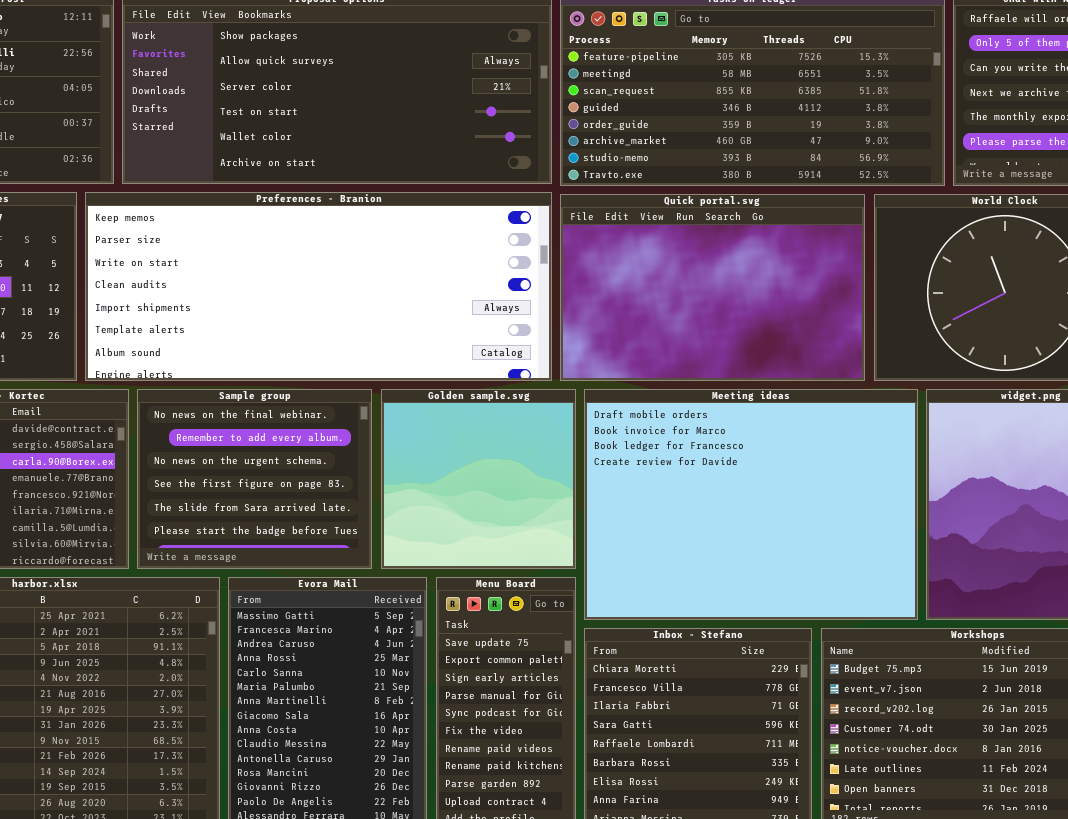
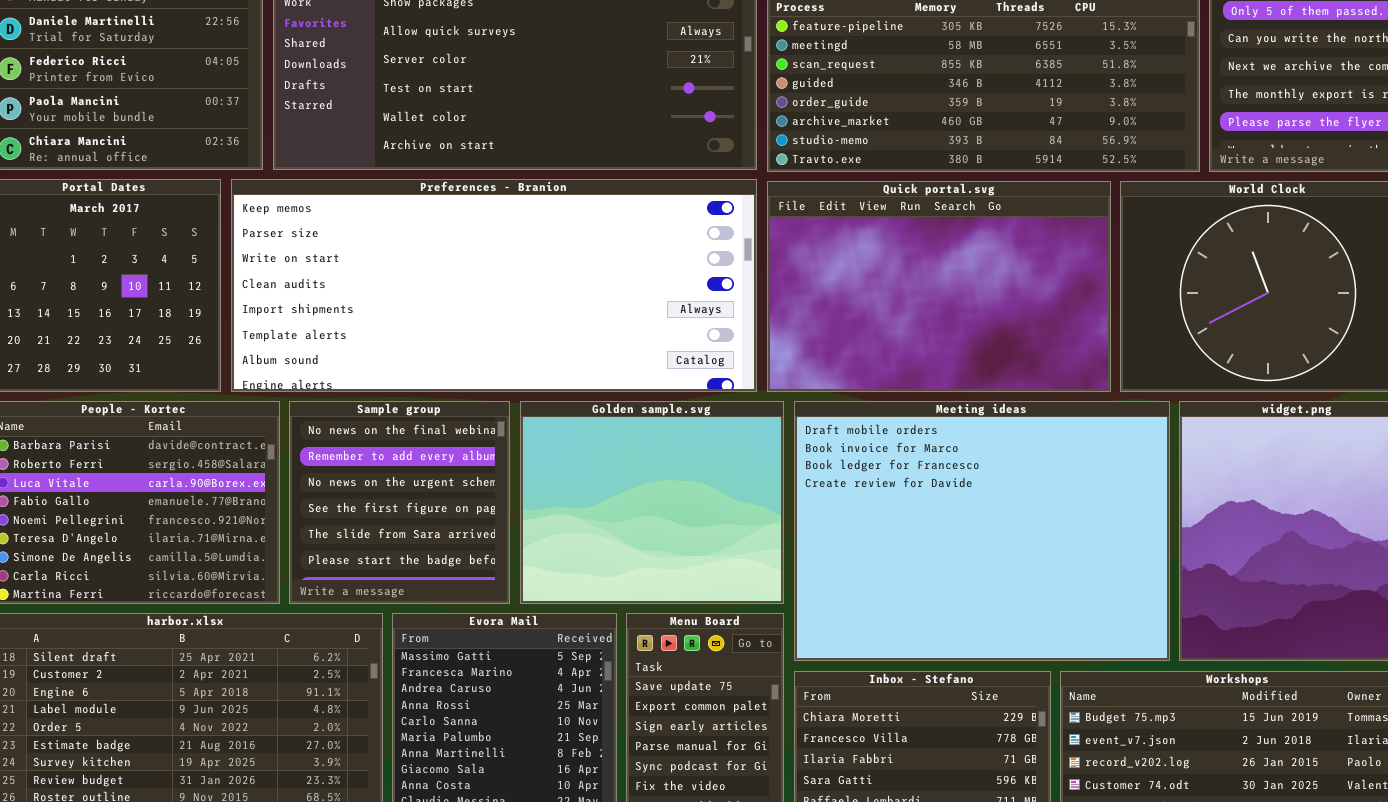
Sample group: [137,389,372,569] -> [289,401,510,604], resized
Golden sample.svg: [381,389,576,569] -> [520,401,784,604], resized

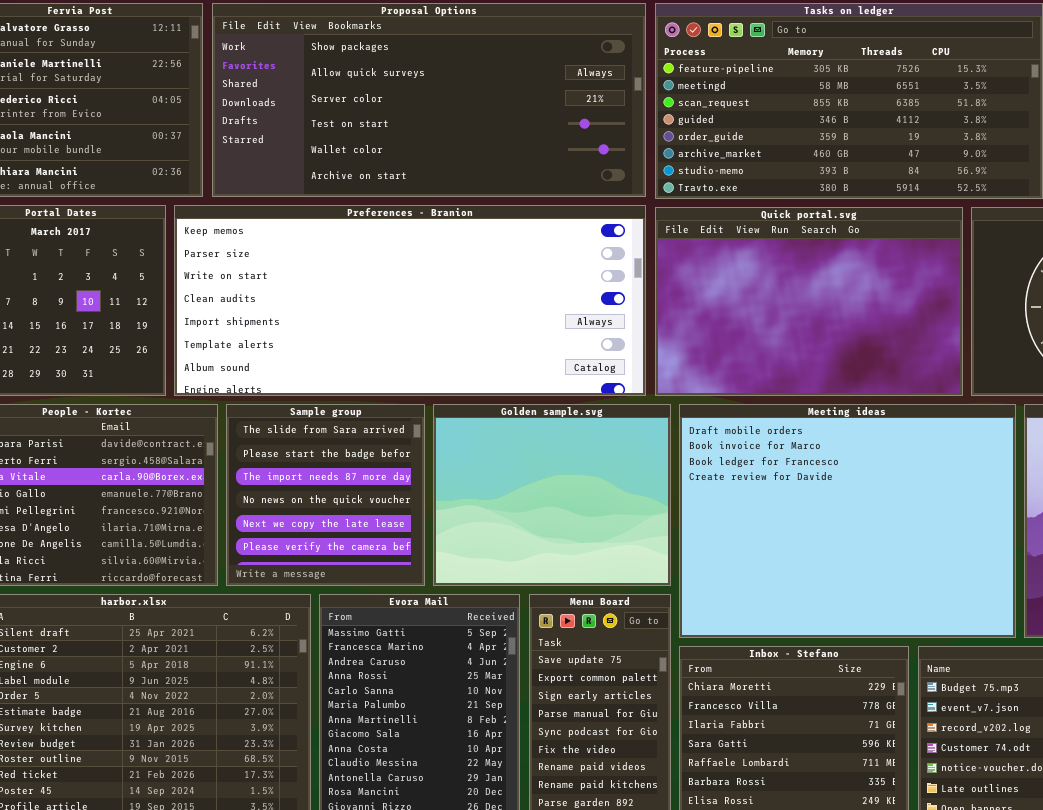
Sample group: [289,401,510,604] -> [226,404,425,586], scrolled down 4 rows

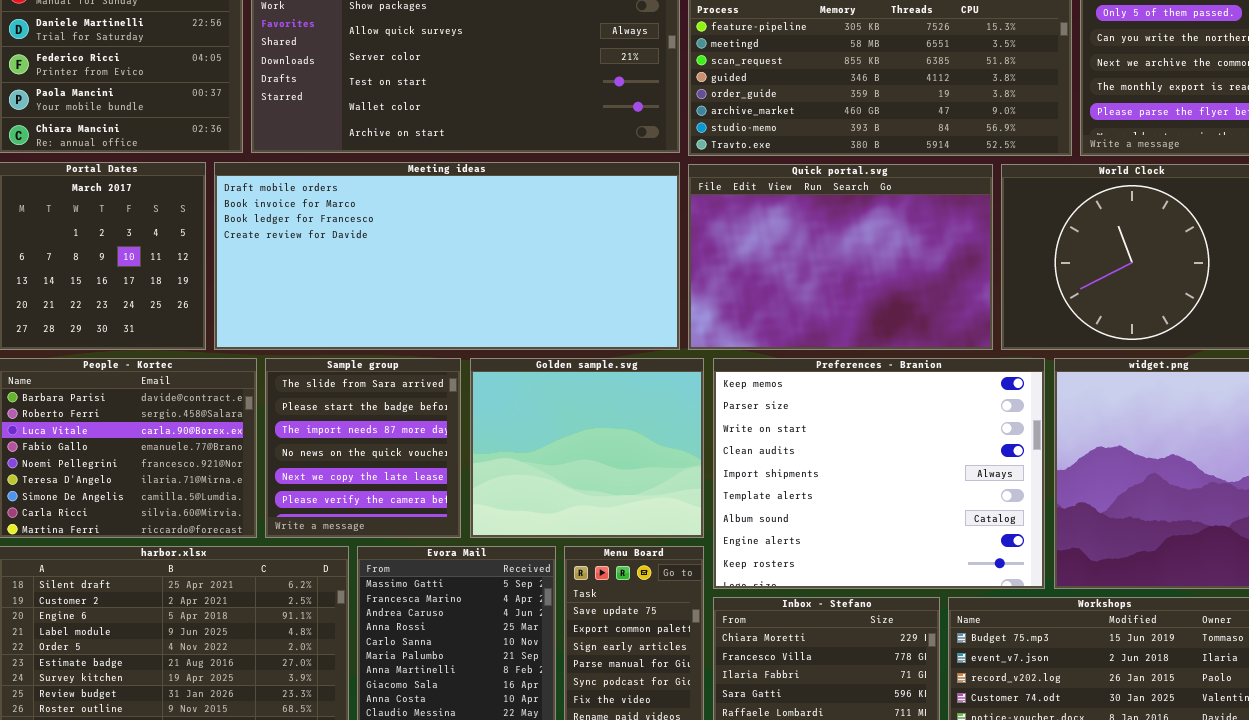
Preferences - Branion: [174,205,646,396] -> [713,358,1045,589], moved, resized
Meeting ideas: [679,404,1016,638] -> [214,162,680,350], moved, resized

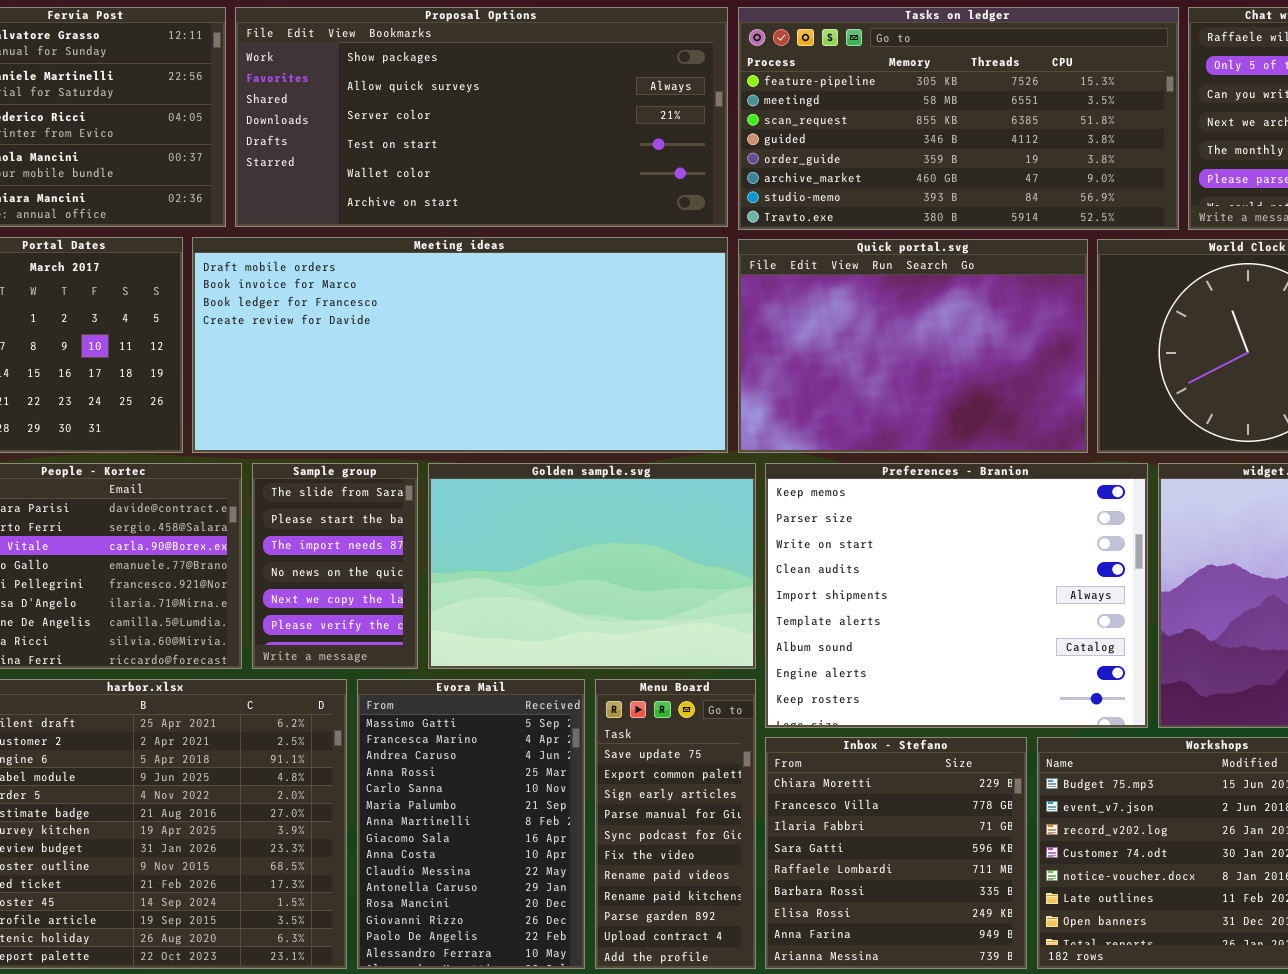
Sample group: [265,358,461,538] -> [252,463,418,669], resized
Golden sample.svg: [470,358,704,538] -> [428,463,756,669], resized

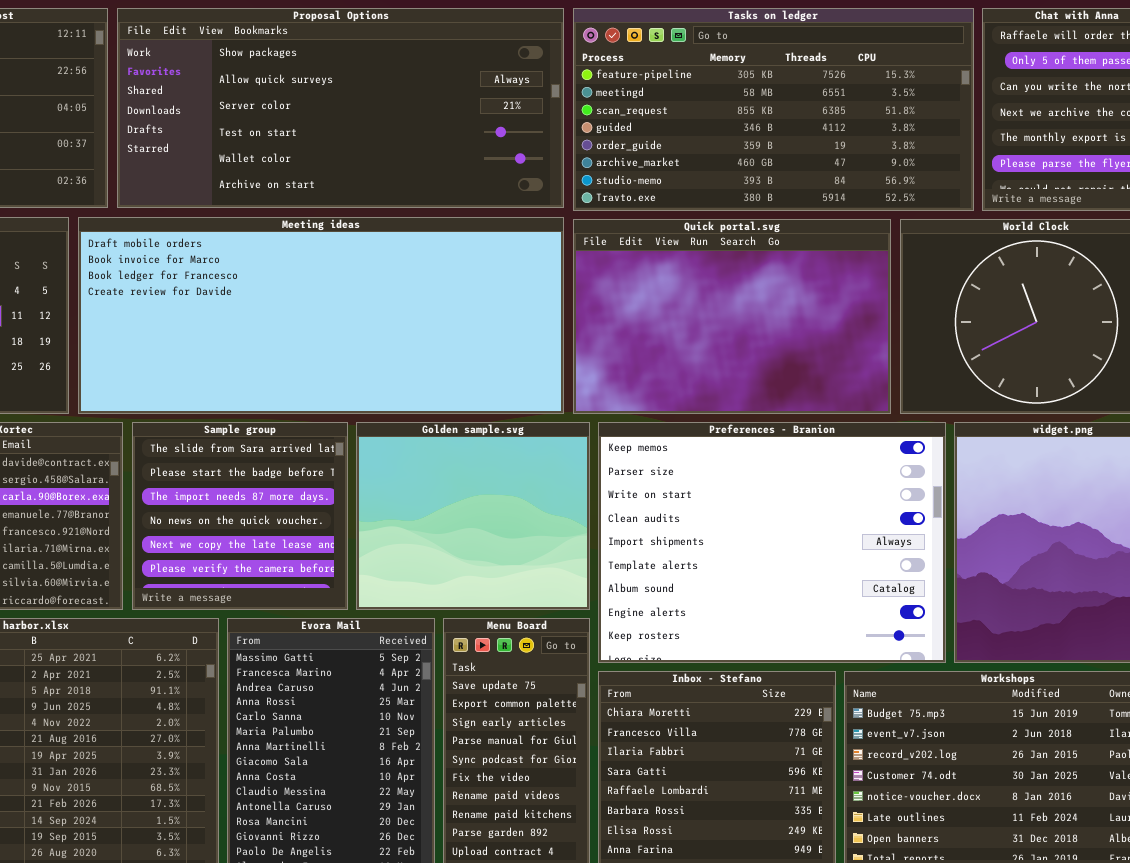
Sample group: [252,463,418,669] -> [132,422,348,610], resized
Golden sample.svg: [428,463,756,669] -> [356,422,590,610], resized

